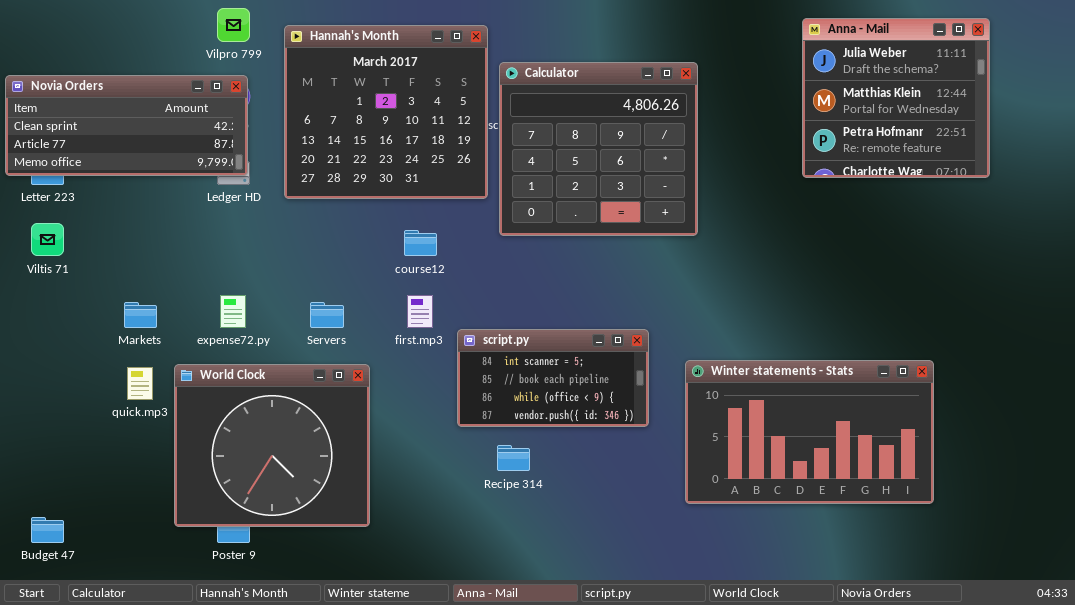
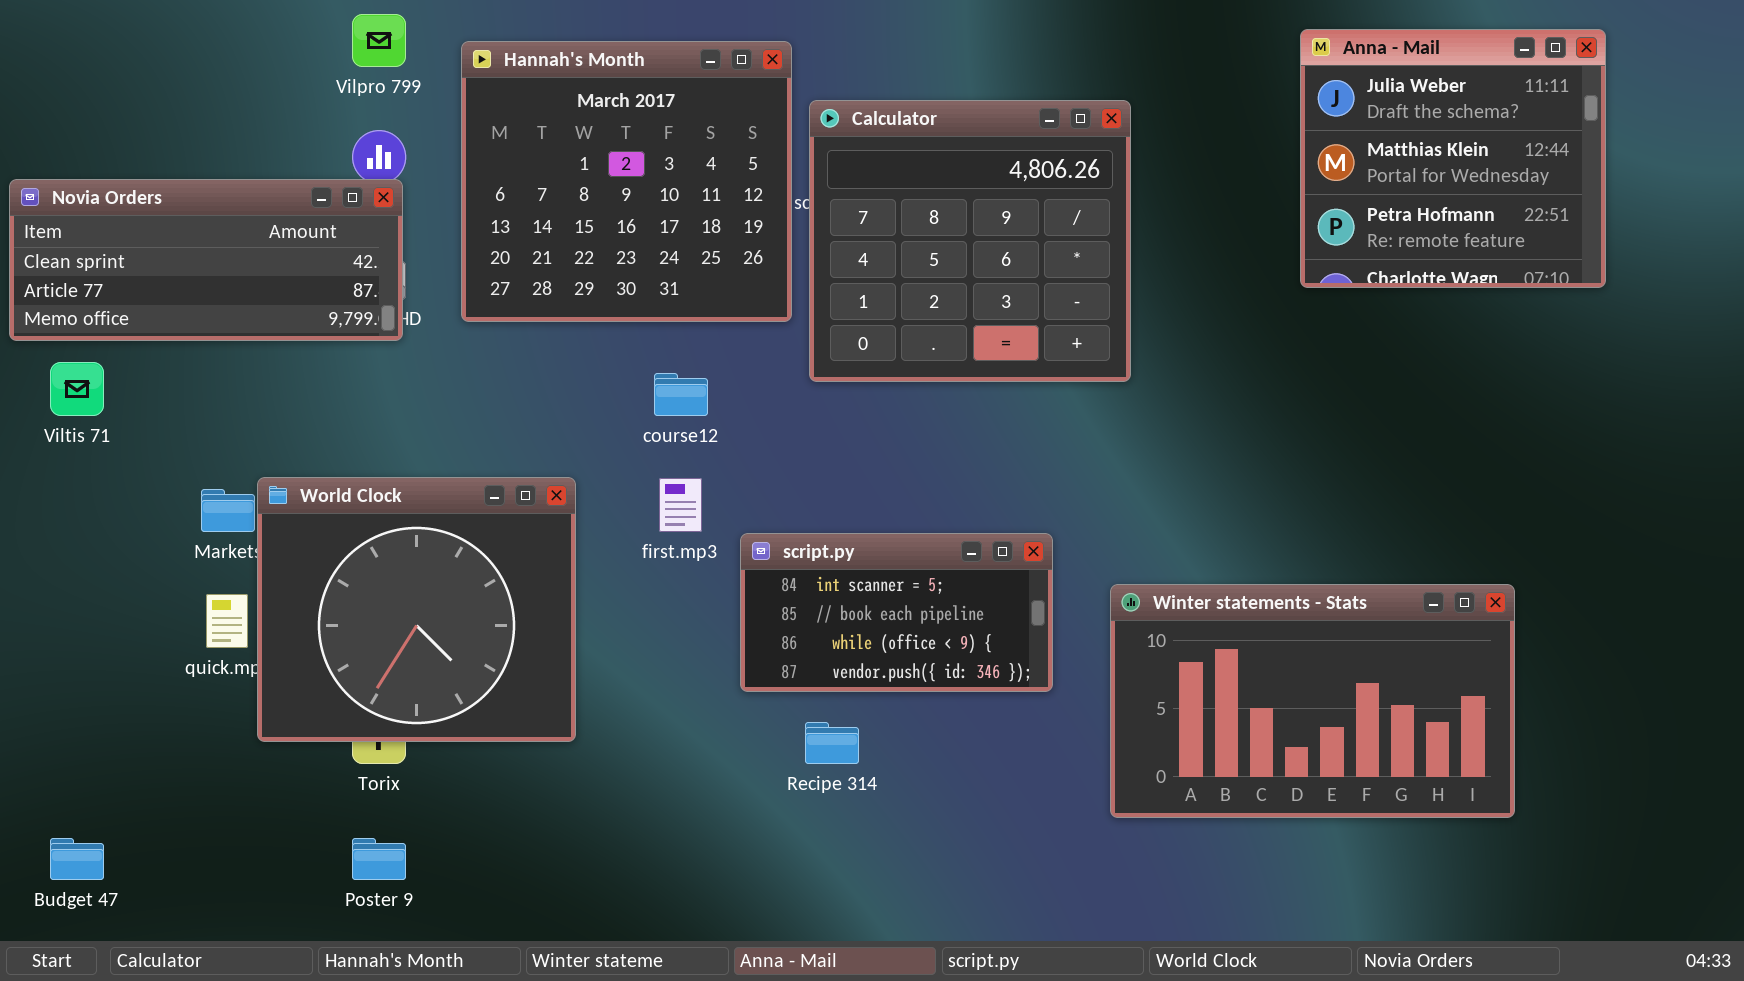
Novia Orders: [5,75,248,176] -> [9,179,403,341], moved
World Clock: [174,364,370,527] -> [257,477,576,742], moved

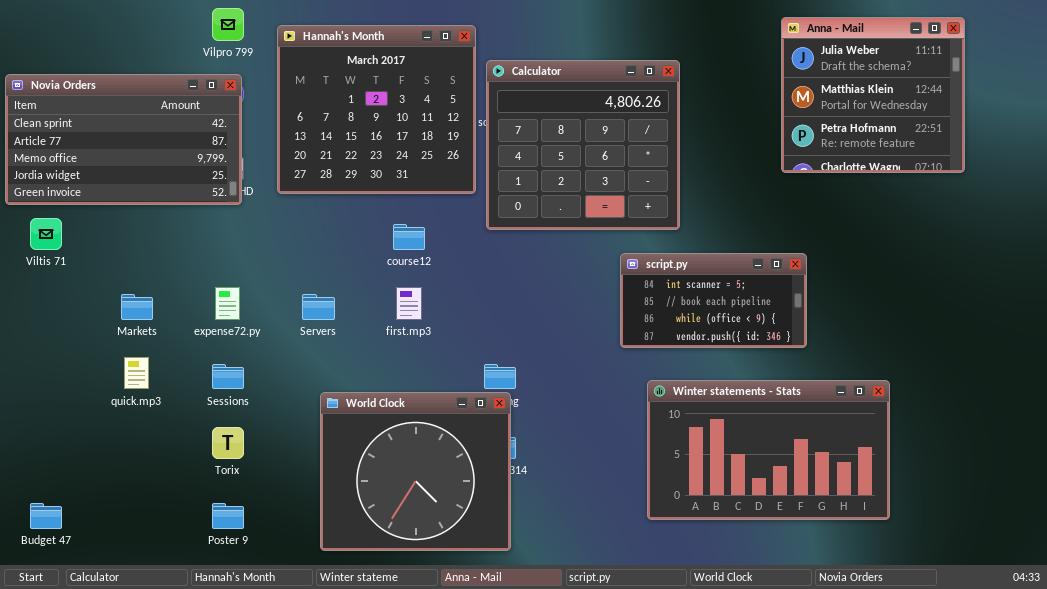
Novia Orders: [9,179,403,341] -> [5,74,242,205], resized
World Clock: [257,477,576,742] -> [320,392,511,551], moved
script.py: [740,533,1053,692] -> [620,253,807,348], moved
Winter statements - Stats: [1110,584,1515,818] -> [647,380,890,520], moved

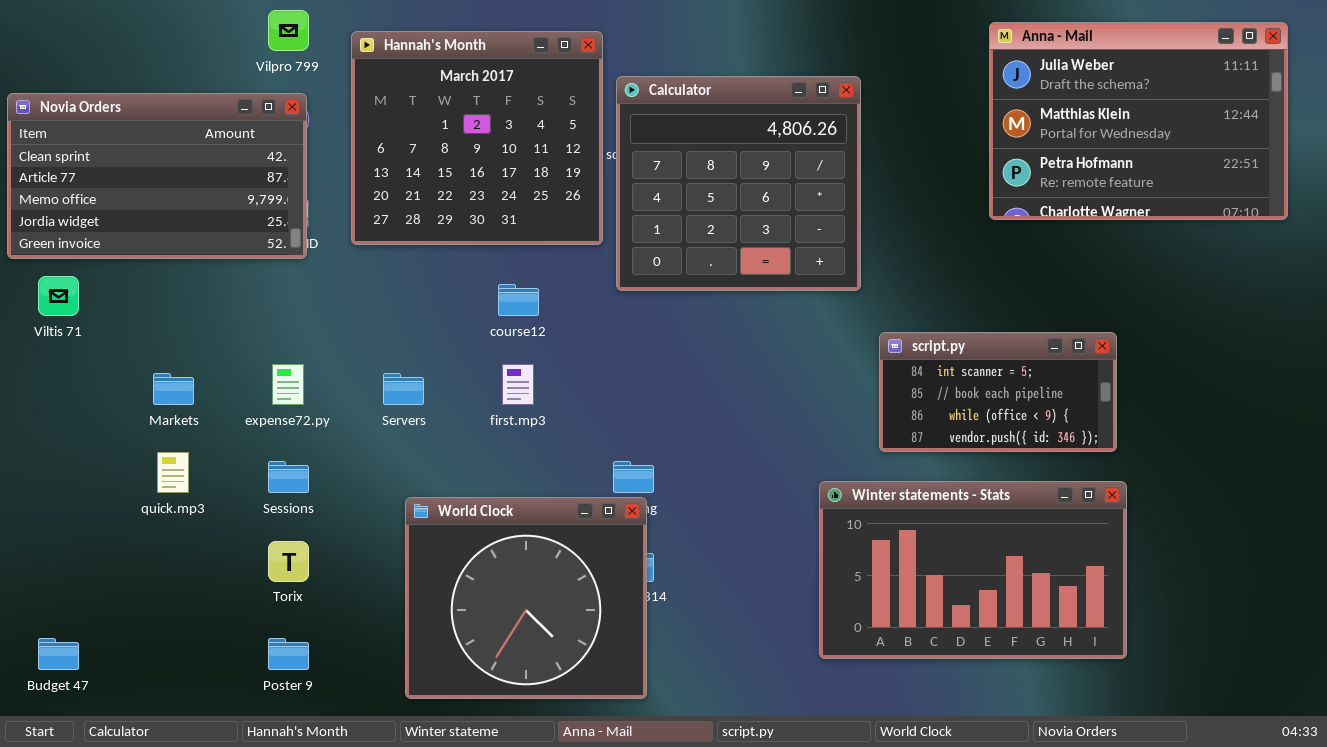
Anna - Mail: [781,17,965,173] -> [989,22,1288,220], resized
script.py: [620,253,807,348] -> [879,332,1117,452], moved

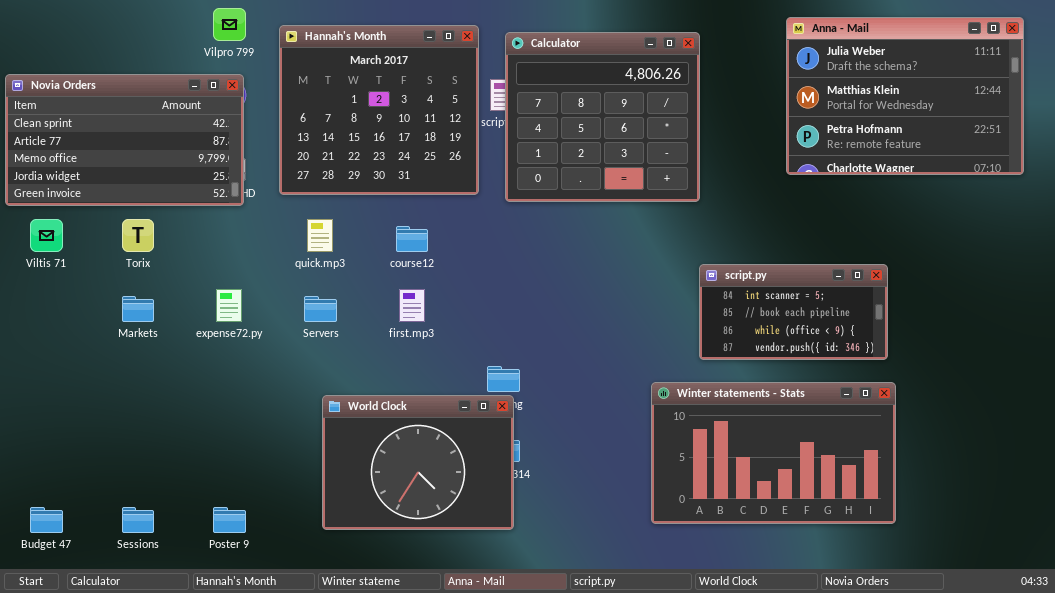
Calculator: [616,76,861,291] -> [505,32,700,202], moved
quick.mp3: [157,452,189,493] -> [307,219,333,252], moved
Sessions: [268,461,309,493] -> [122,507,154,533], moved
World Clock: [405,497,647,699] -> [322,395,514,530], resized
Torix: [268,541,309,582] -> [122,219,154,252], moved

